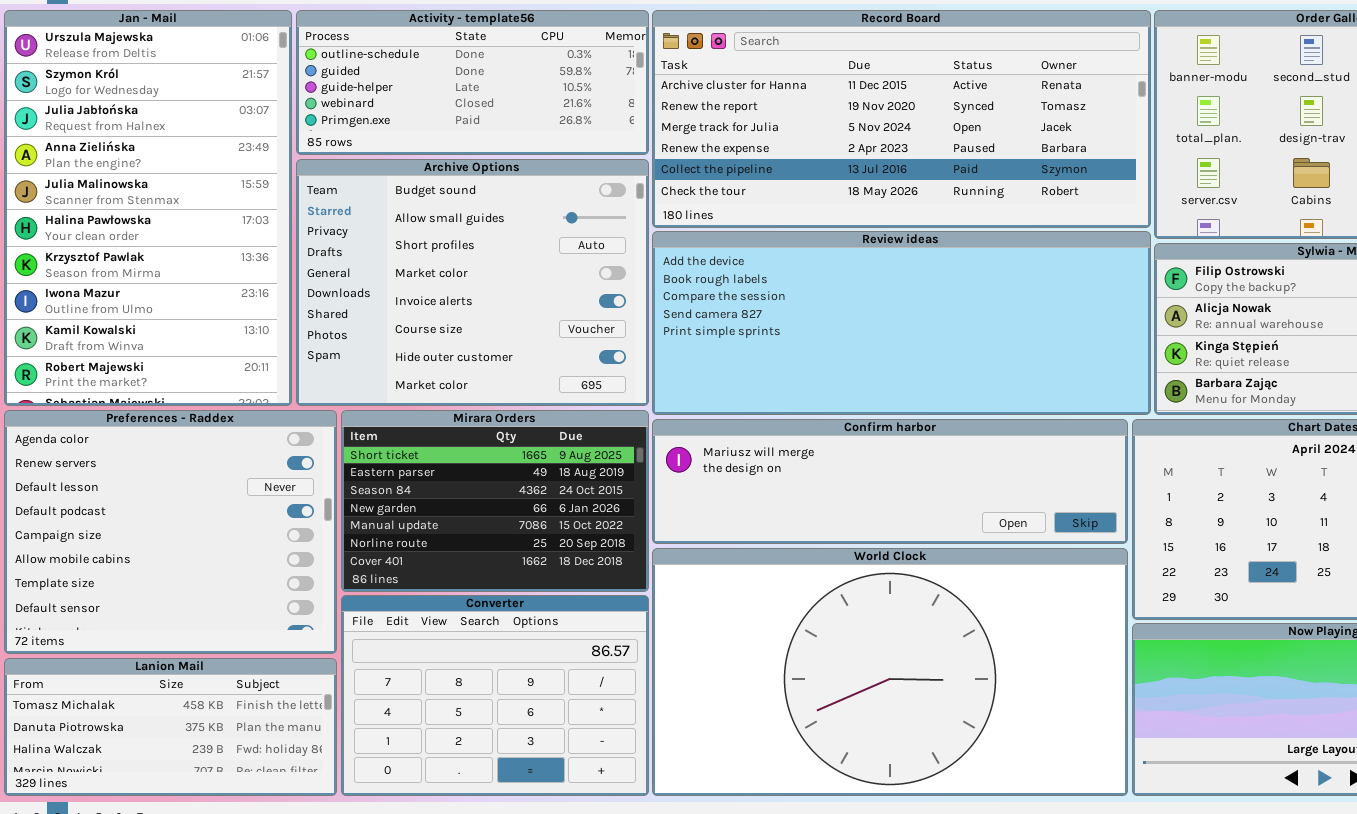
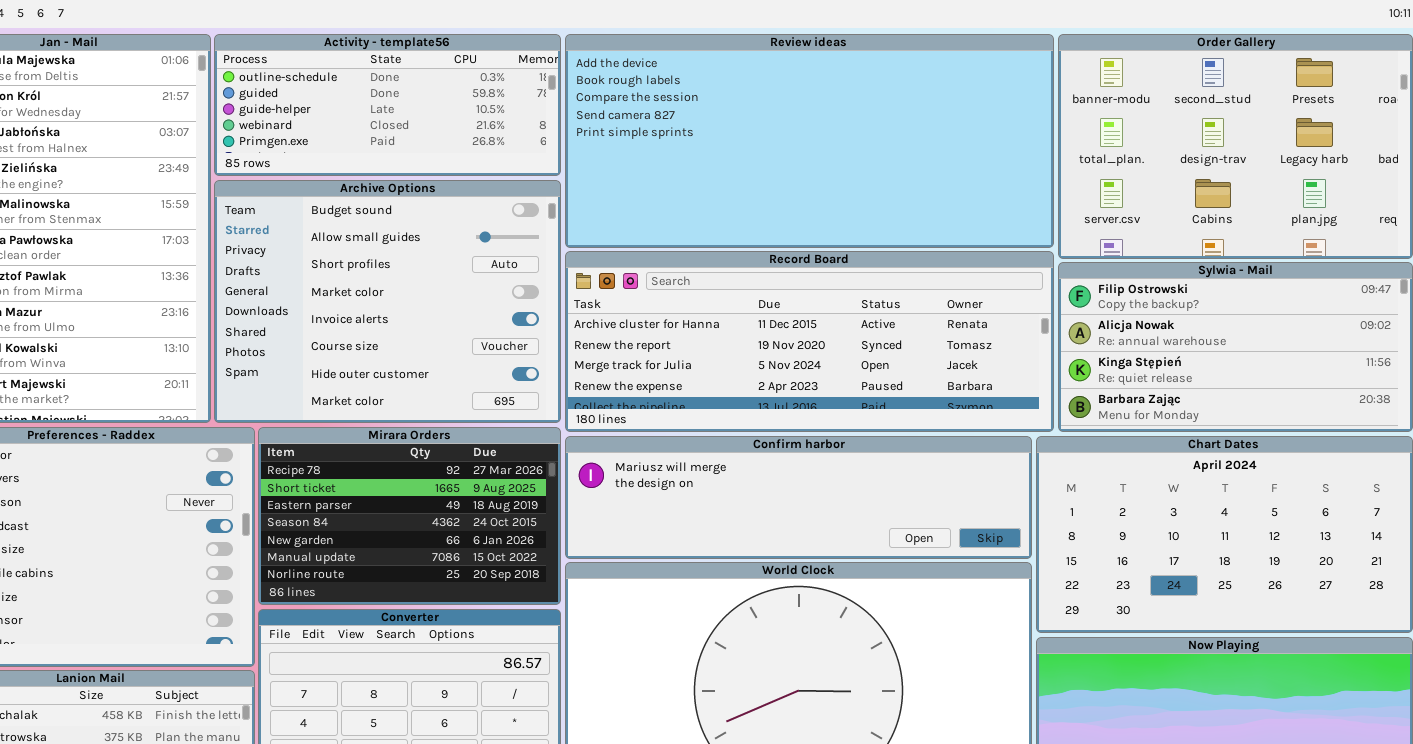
Record Board: [652,10,1151,228] -> [565,251,1054,432], moved, resized
Review ideas: [652,231,1151,415] -> [565,34,1054,248], moved, resized
Mirara Orders: [341,410,649,592] -> [258,427,561,605], scrolled up 1 row

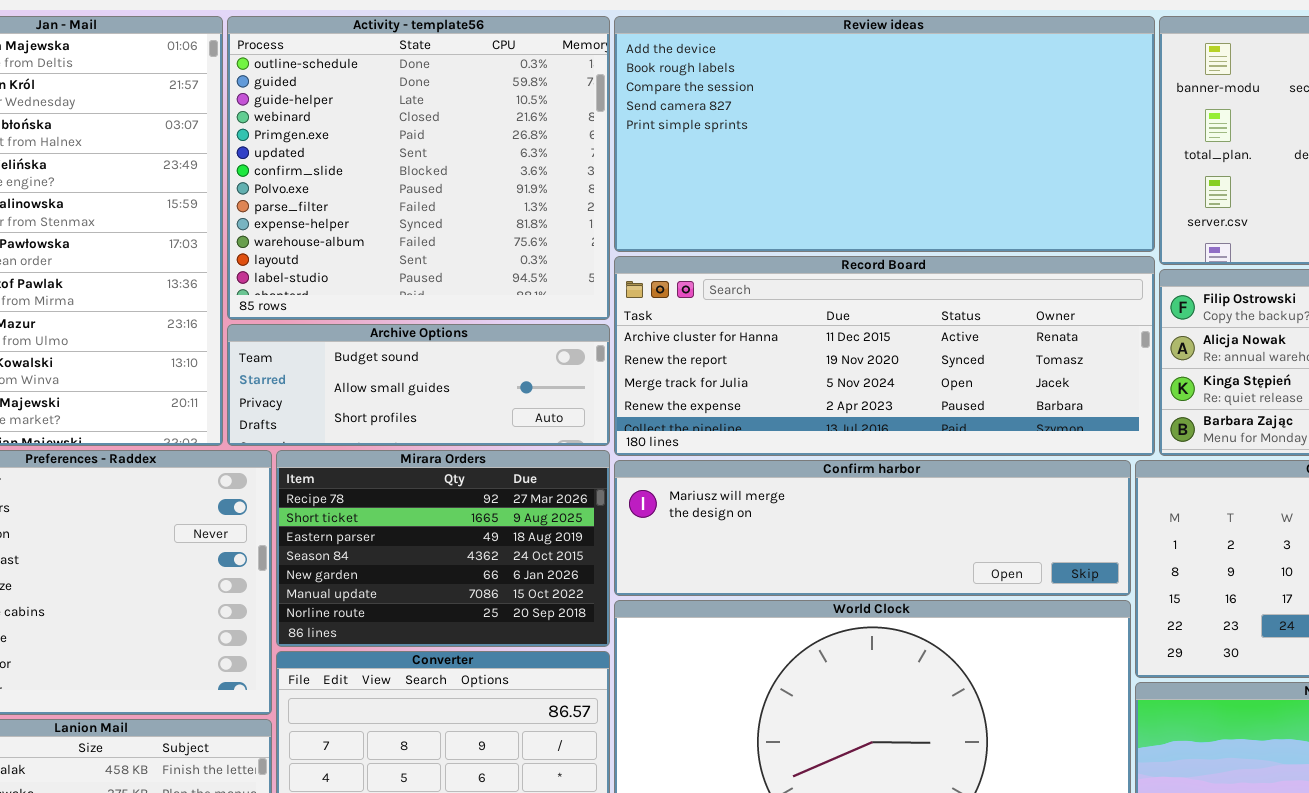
Activity - template56: [214,34,561,176] -> [227,16,610,320], resized
Archive Options: [214,180,561,423] -> [227,324,610,446], resized

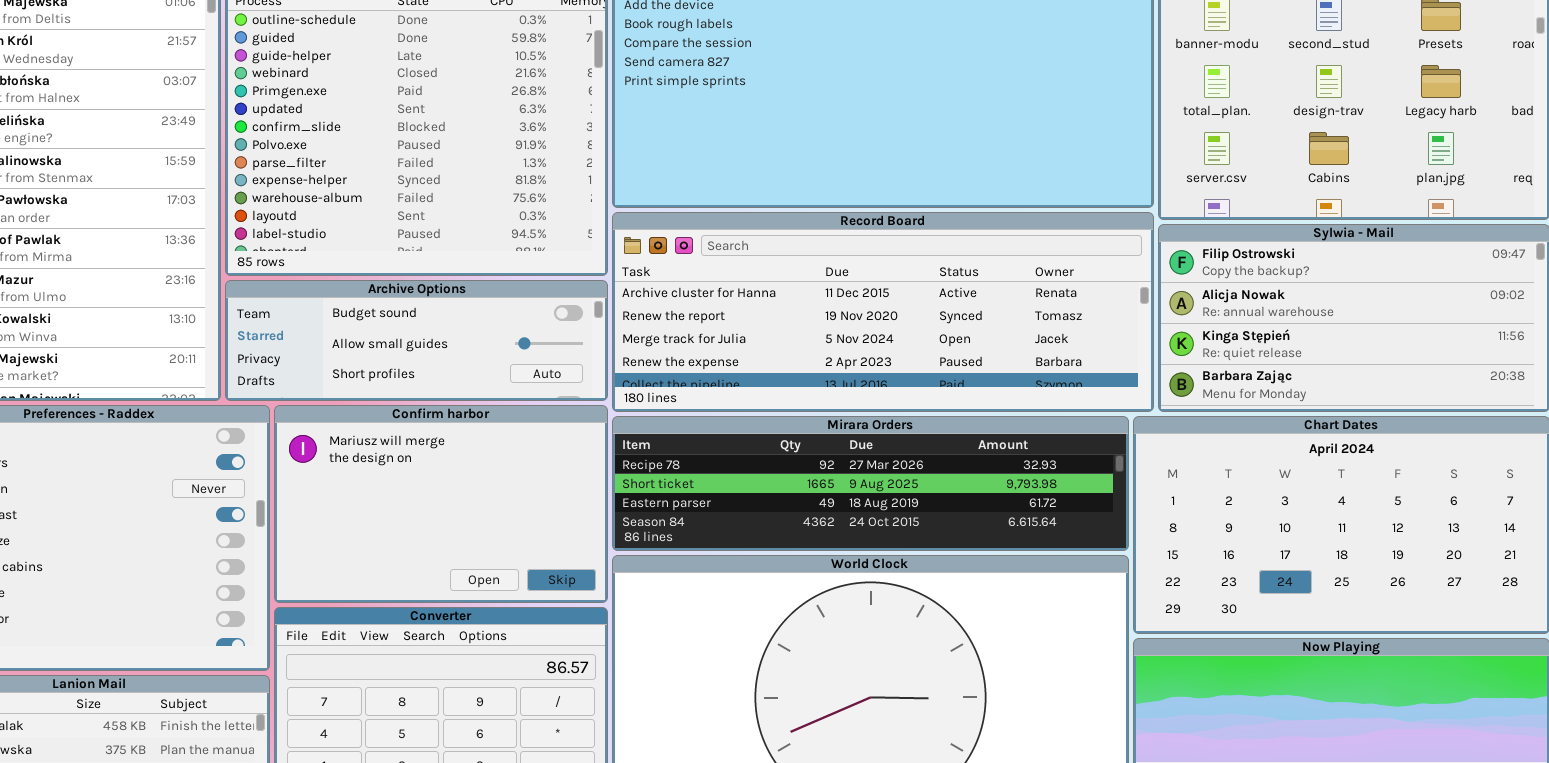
Mirara Orders: [276,450,610,647] -> [612,416,1129,551], moved, resized
Confirm harbor: [614,460,1131,596] -> [274,405,608,603], moved, resized

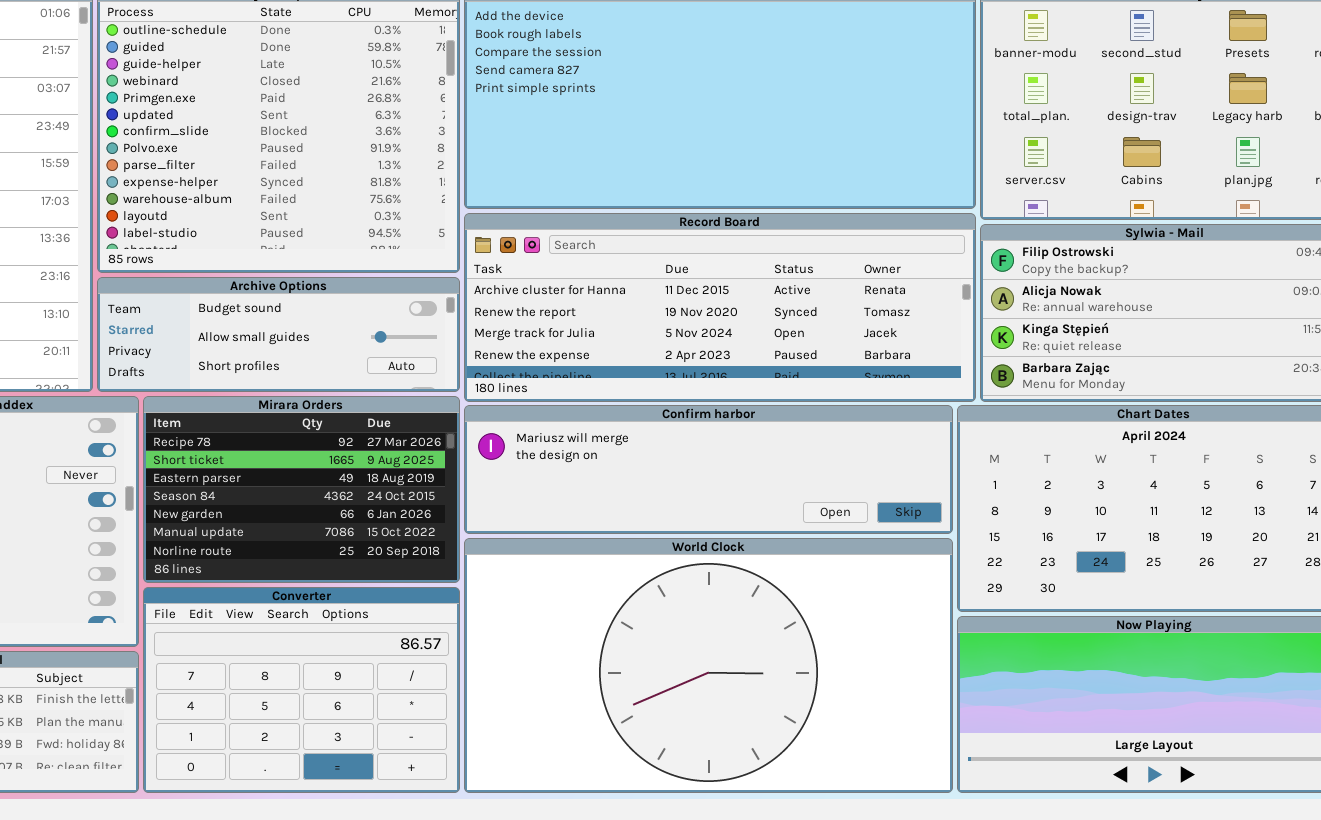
Confirm harbor: [274,405,608,603] -> [464,405,953,534], moved, resized
Mirara Orders: [612,416,1129,551] -> [143,396,460,583], moved, resized

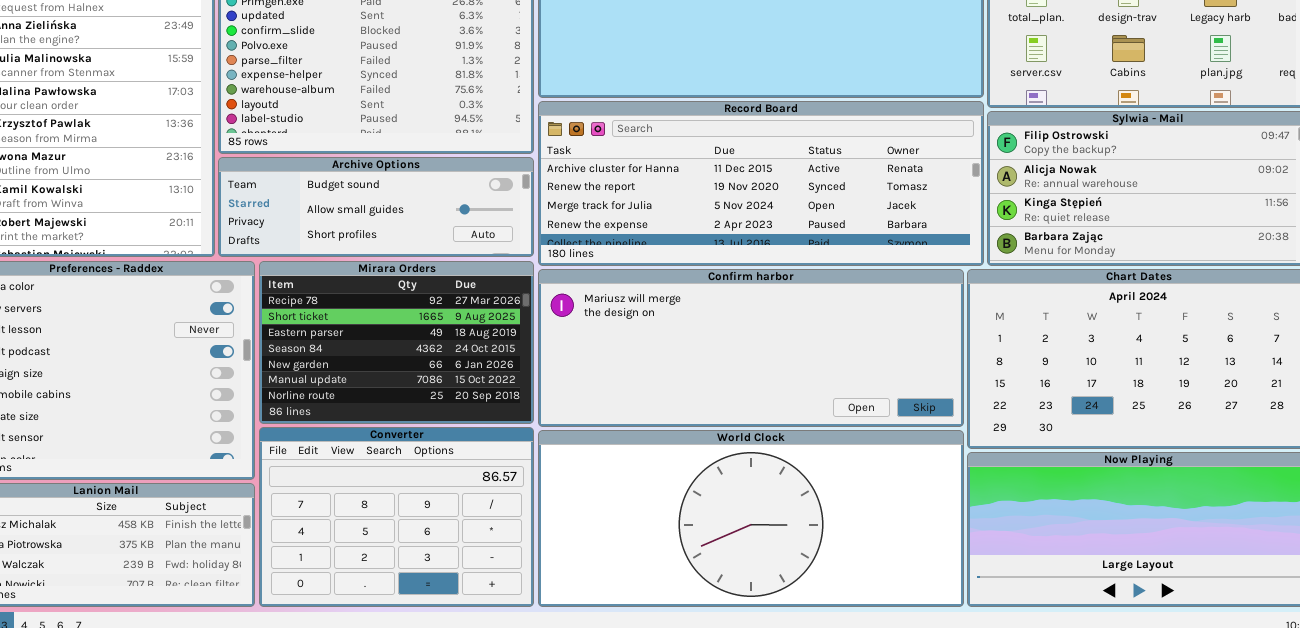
Confirm harbor: [464,405,953,534] -> [538,269,964,427], resized
World Clock: [464,538,953,793] -> [538,430,964,607], resized

